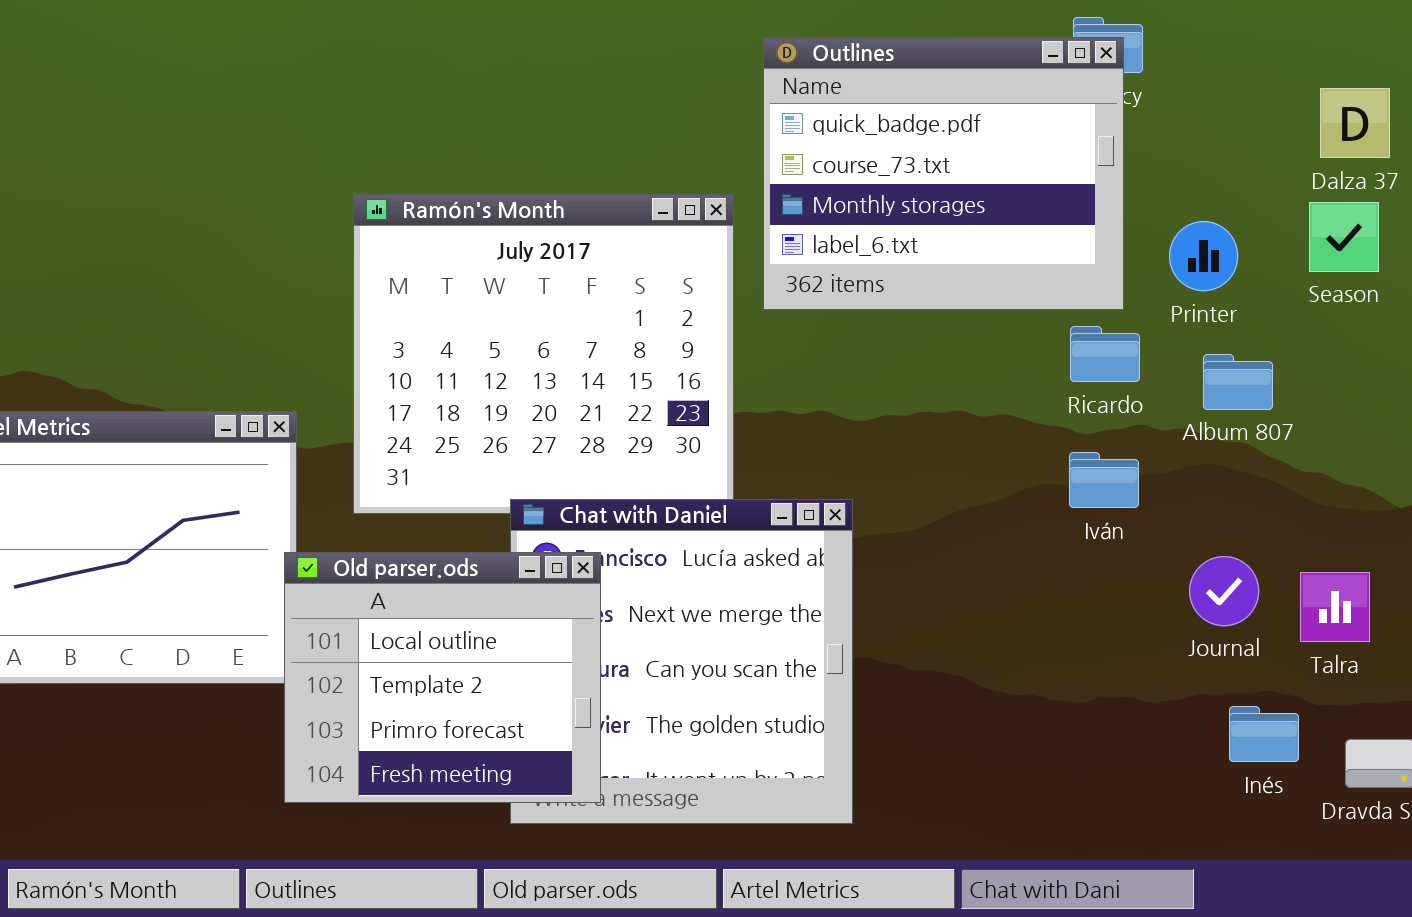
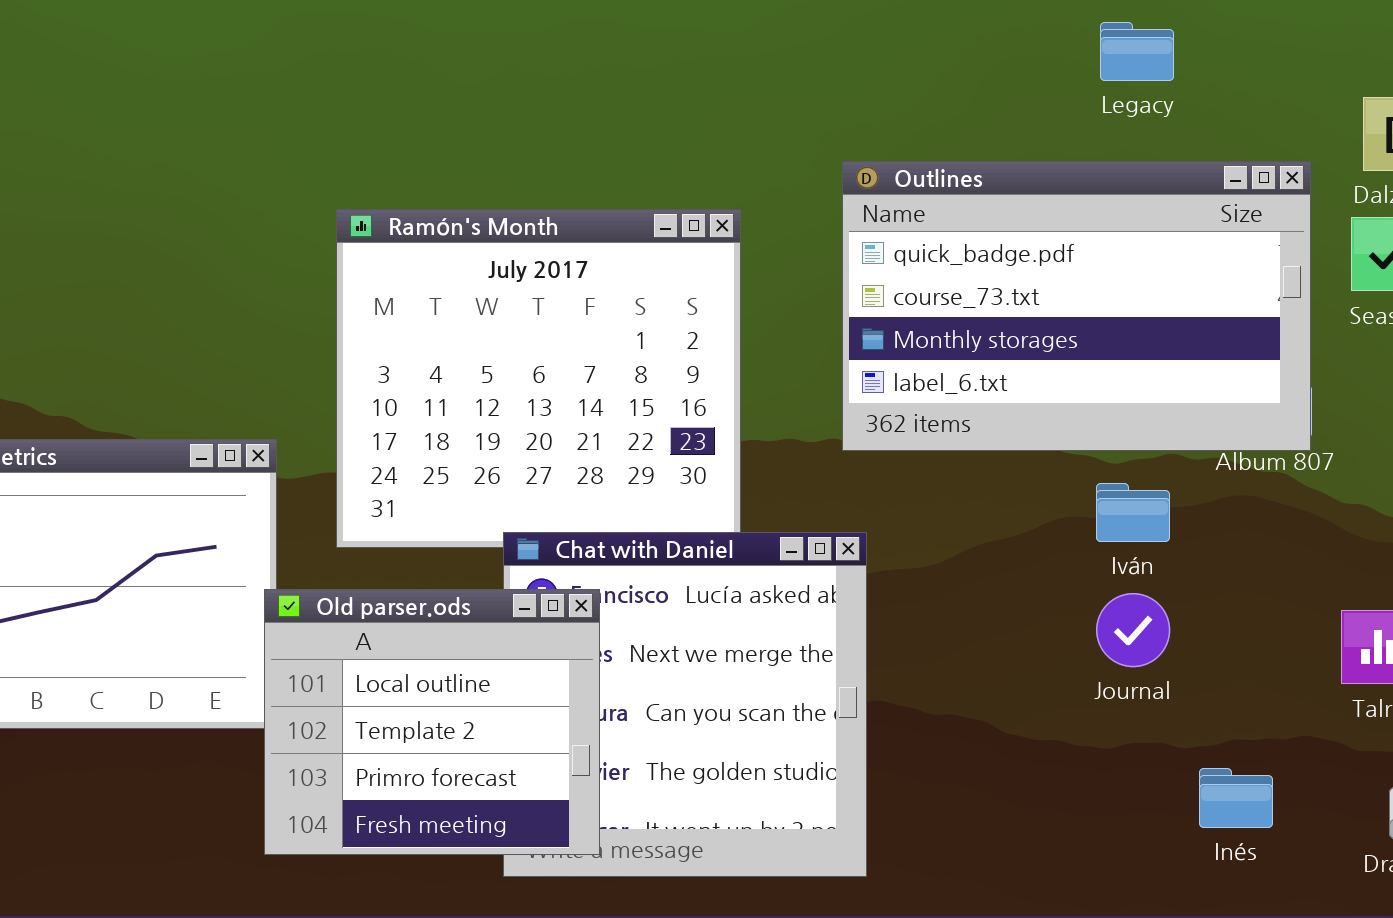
Outlines: [763,37,1124,310] -> [842,161,1311,451], moved, resized
Journal: [1189,556,1259,626] -> [1096,593,1170,667], moved
Inés: [1229,706,1299,762] -> [1199,768,1273,828], moved

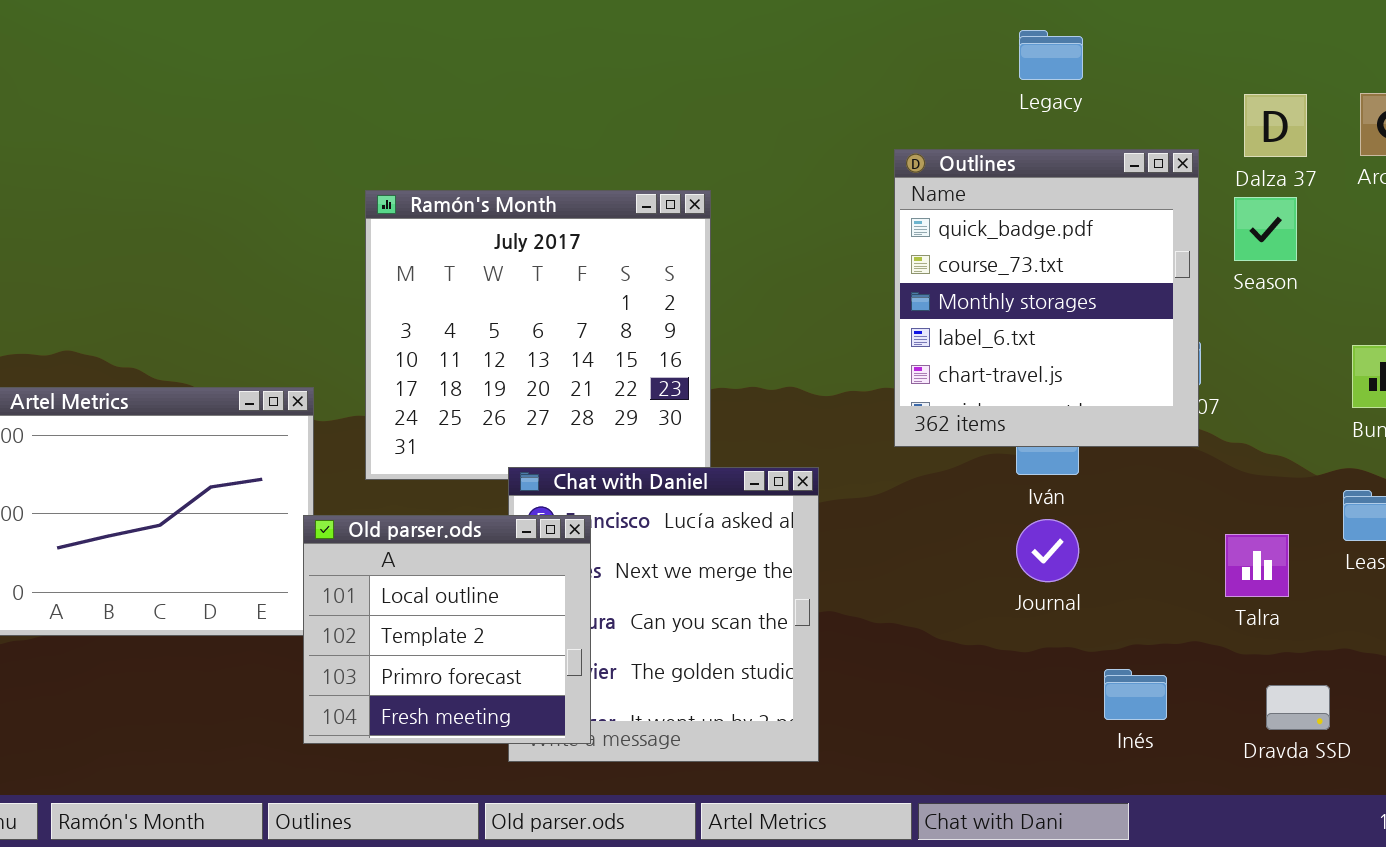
Outlines: [842,161,1311,451] -> [894,149,1199,447], resized

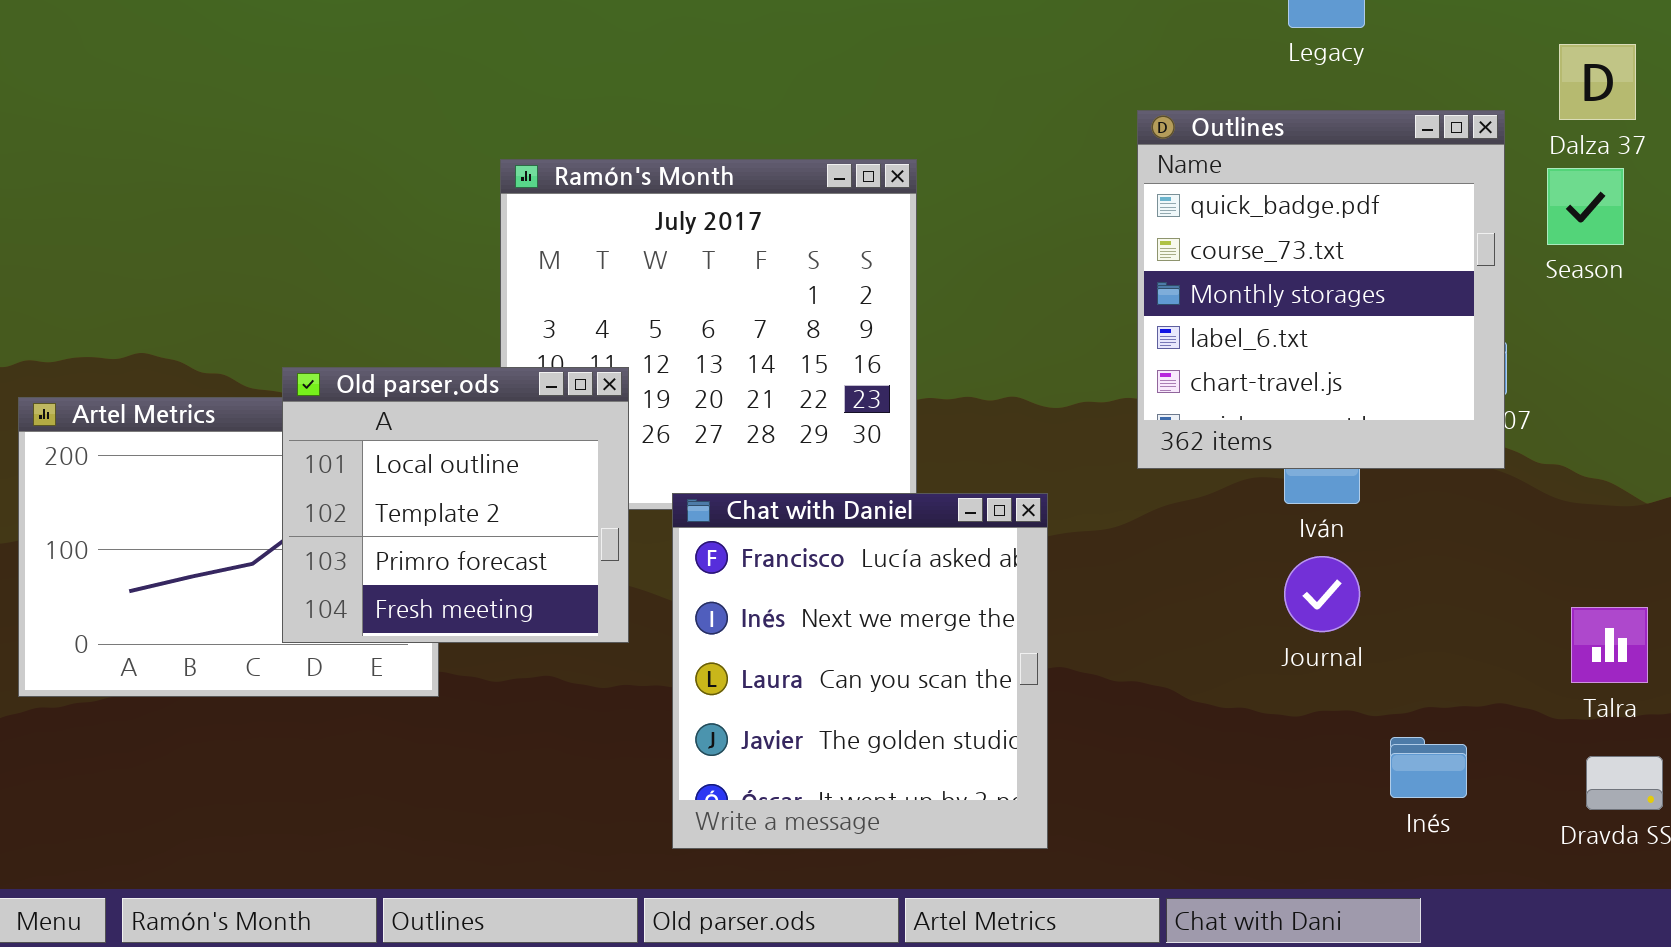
Old parser.ods: [303,515,591,744] -> [282,367,629,643], moved
Talra: [1225,534,1289,597] -> [1571,607,1648,683], moved

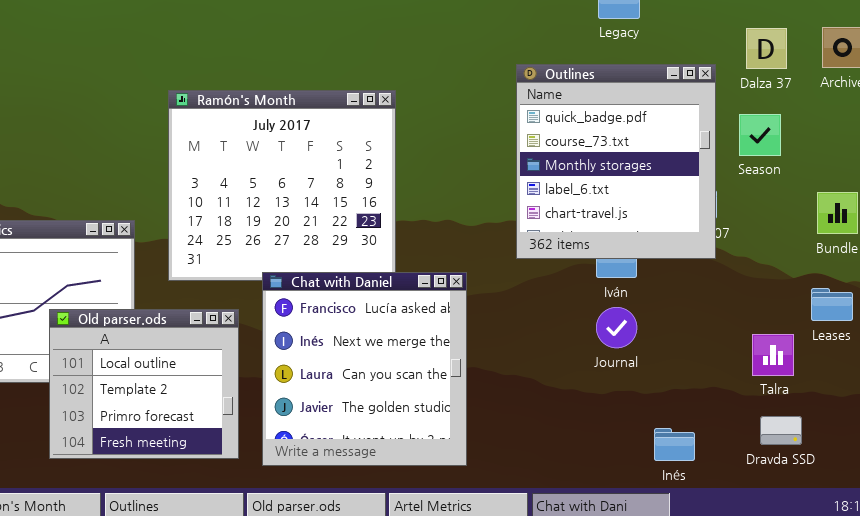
Season: [1547,168,1624,245] -> [739,114,781,156], moved
Old parser.ods: [282,367,629,643] -> [49,309,239,459], moved
Inés: [1390,737,1467,798] -> [654,428,695,461], moved

